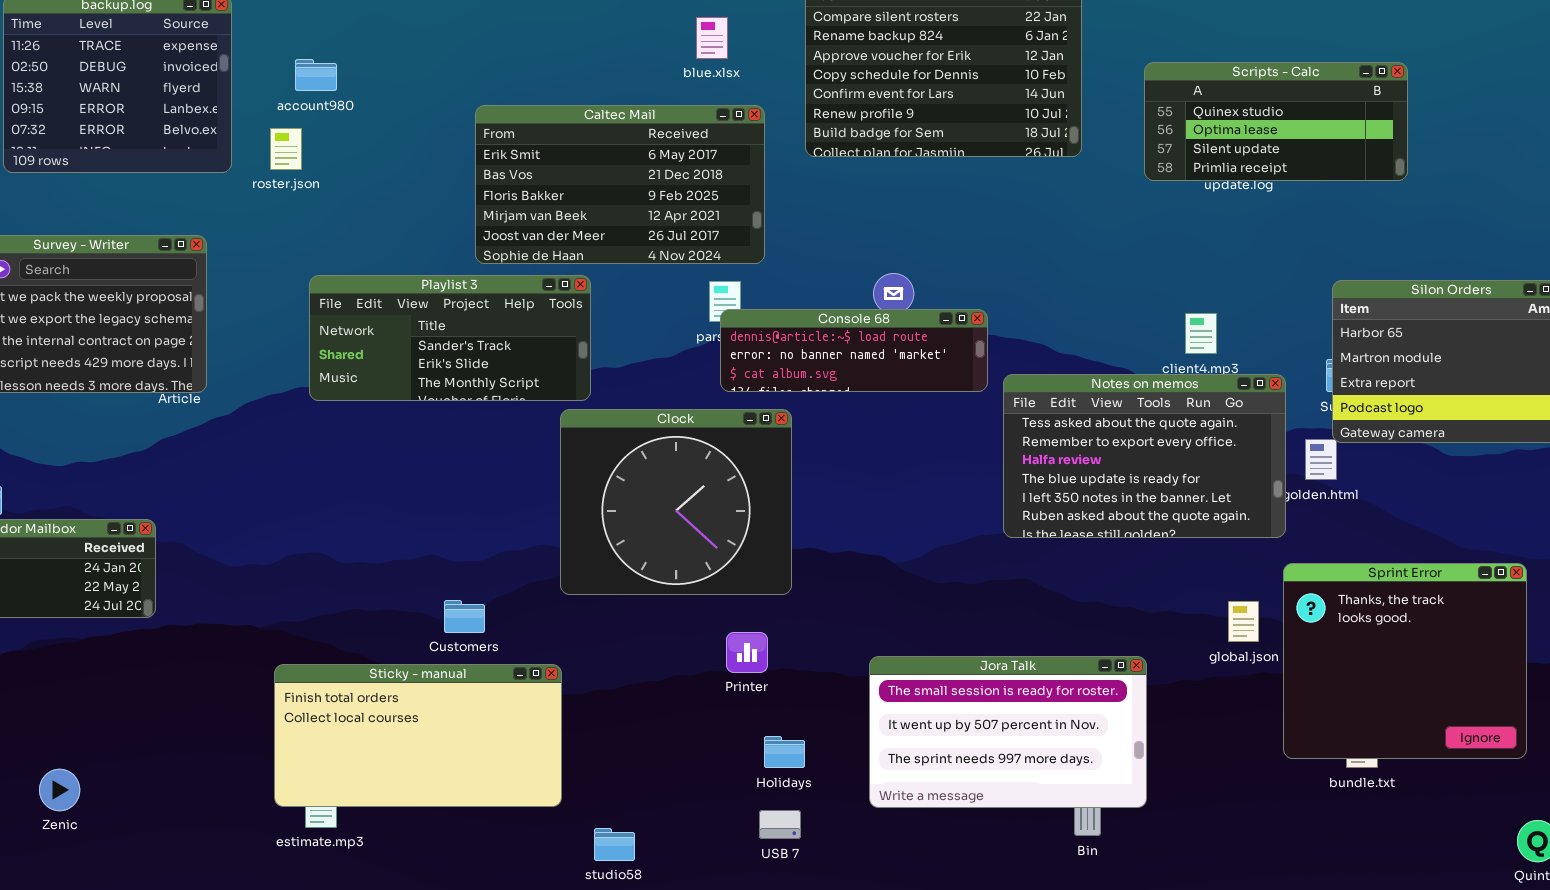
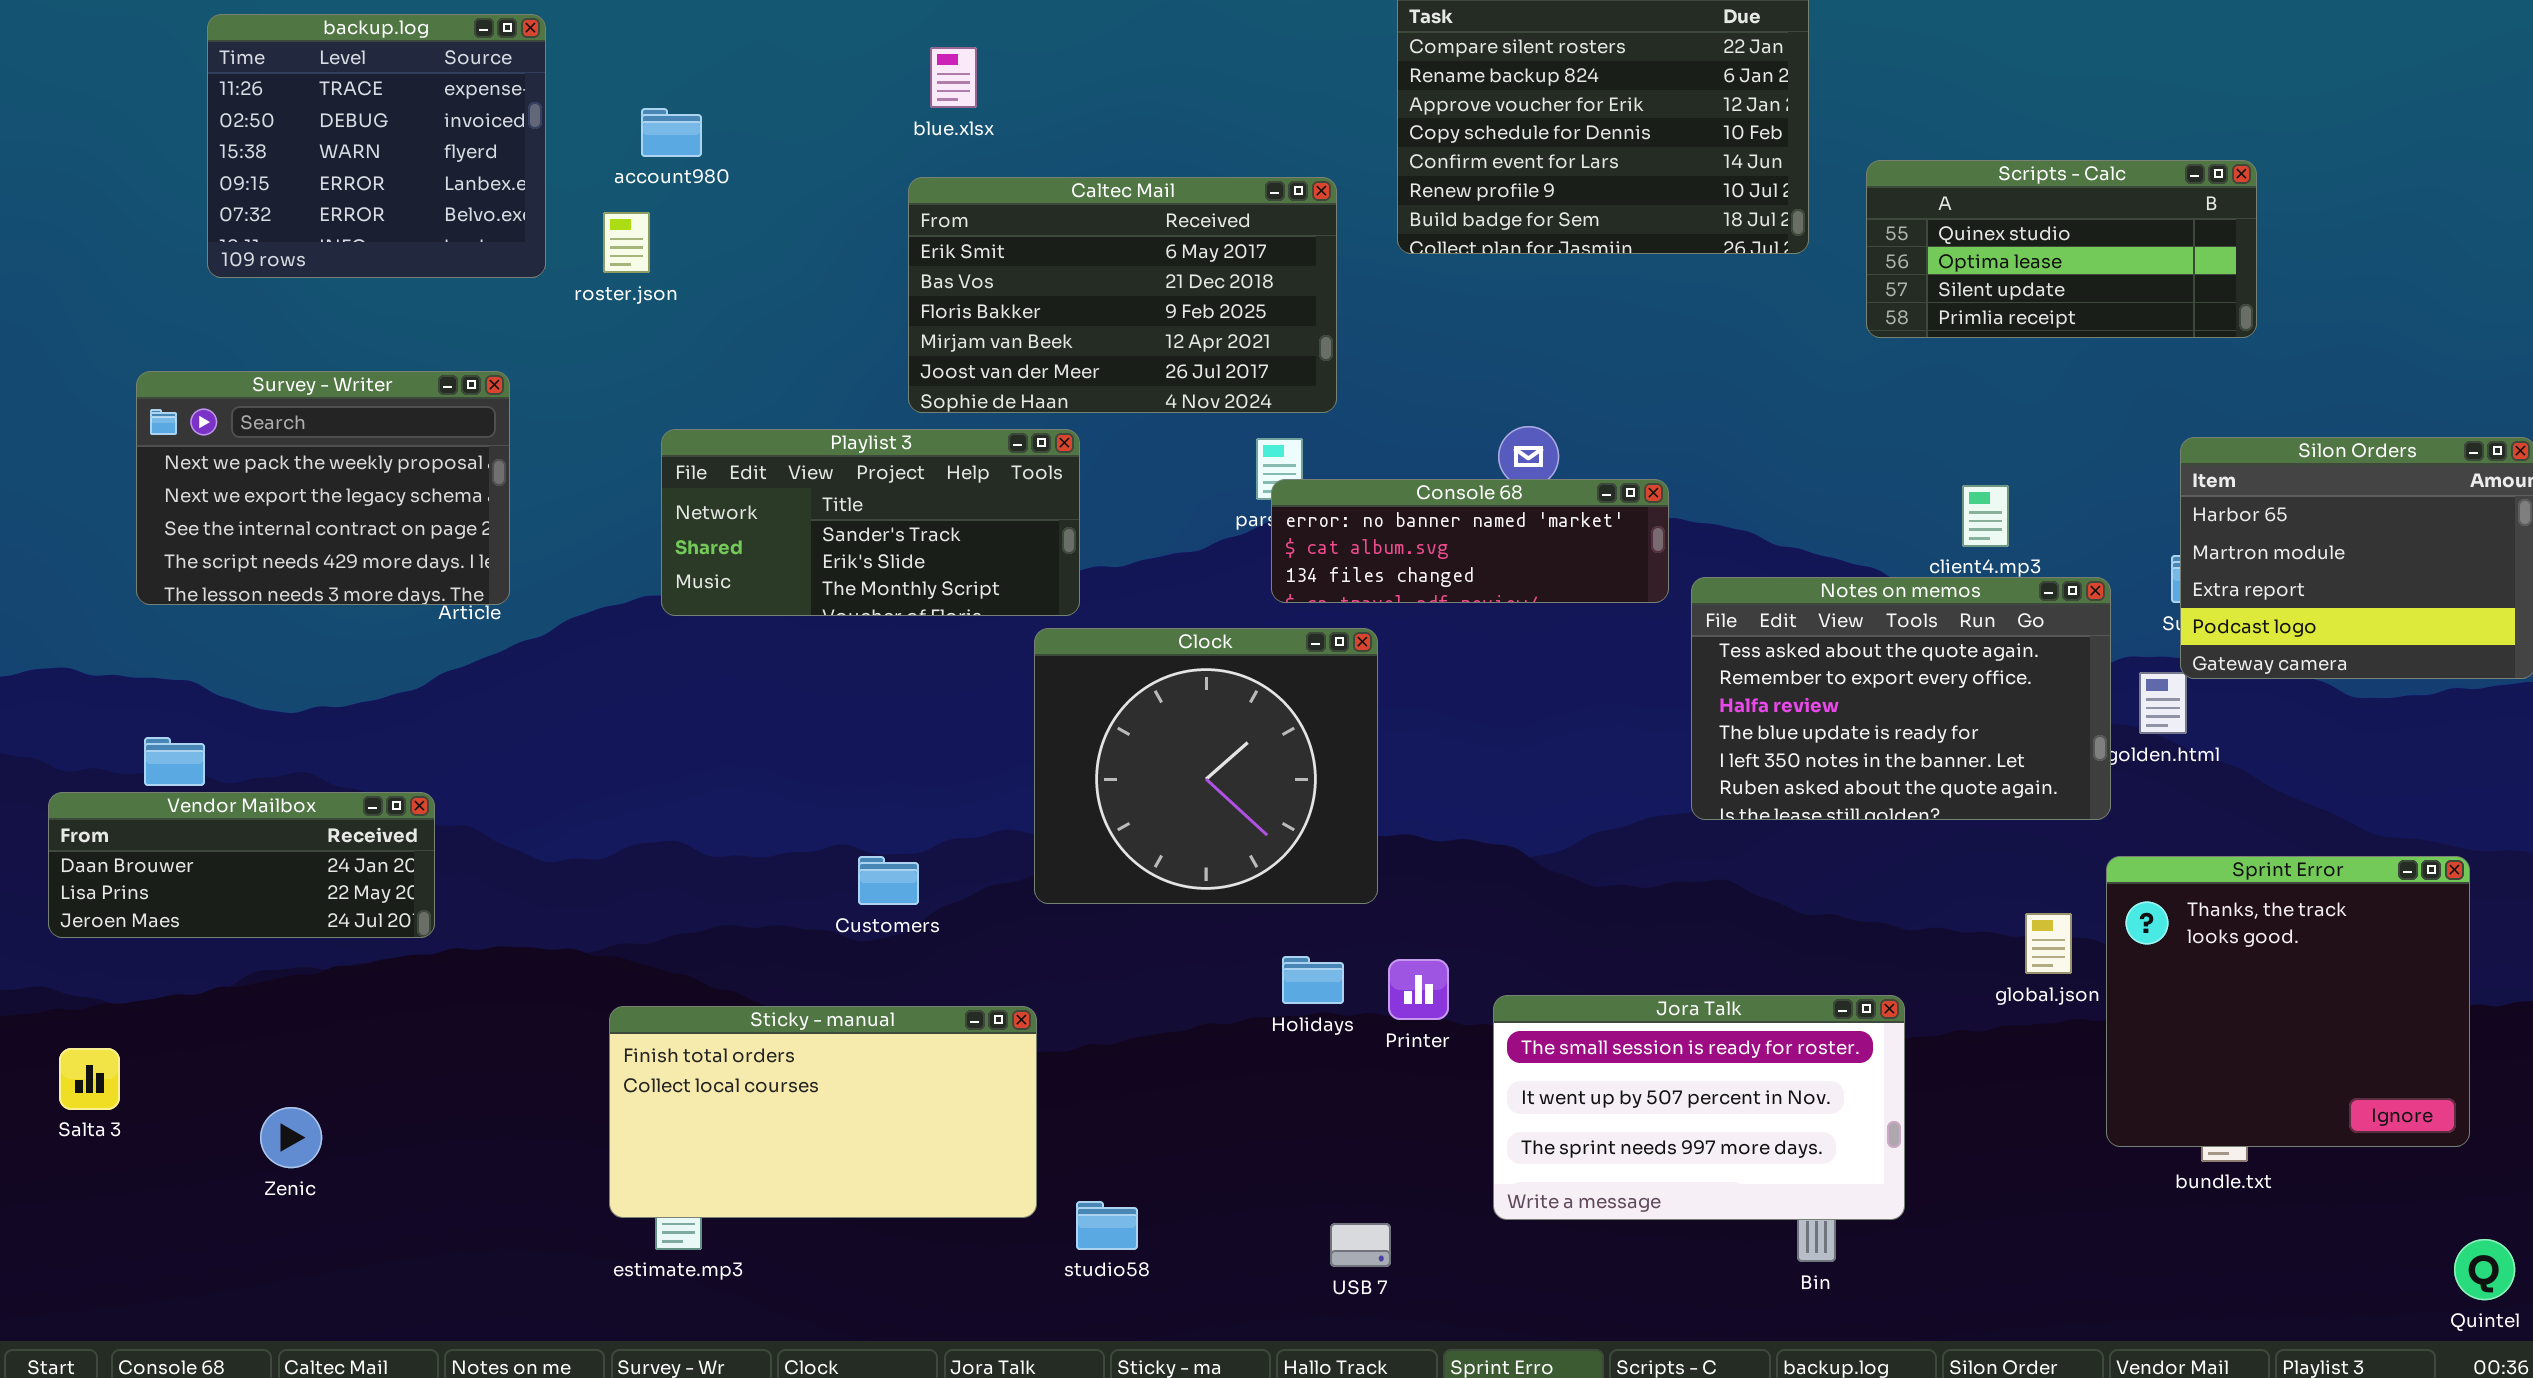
blue.xlsx: [696,17,728,59] -> [930,47,977,108], moved
Scripts - Calc: [1144,62,1408,181] -> [1866,160,2257,338], moved
Console 68: [720,309,988,392] -> [1271,479,1669,603], scrolled down 1 row
Customers: [444,600,485,633] -> [858,856,919,905], moved
Printer: [726,632,768,673] -> [1388,959,1449,1020], moved
Holidays: [764,736,805,768] -> [1282,956,1344,1004], moved
Zenic: [39,769,80,811] -> [260,1107,322,1168], moved
studio58: [594,828,635,861] -> [1076,1201,1138,1250], moved

